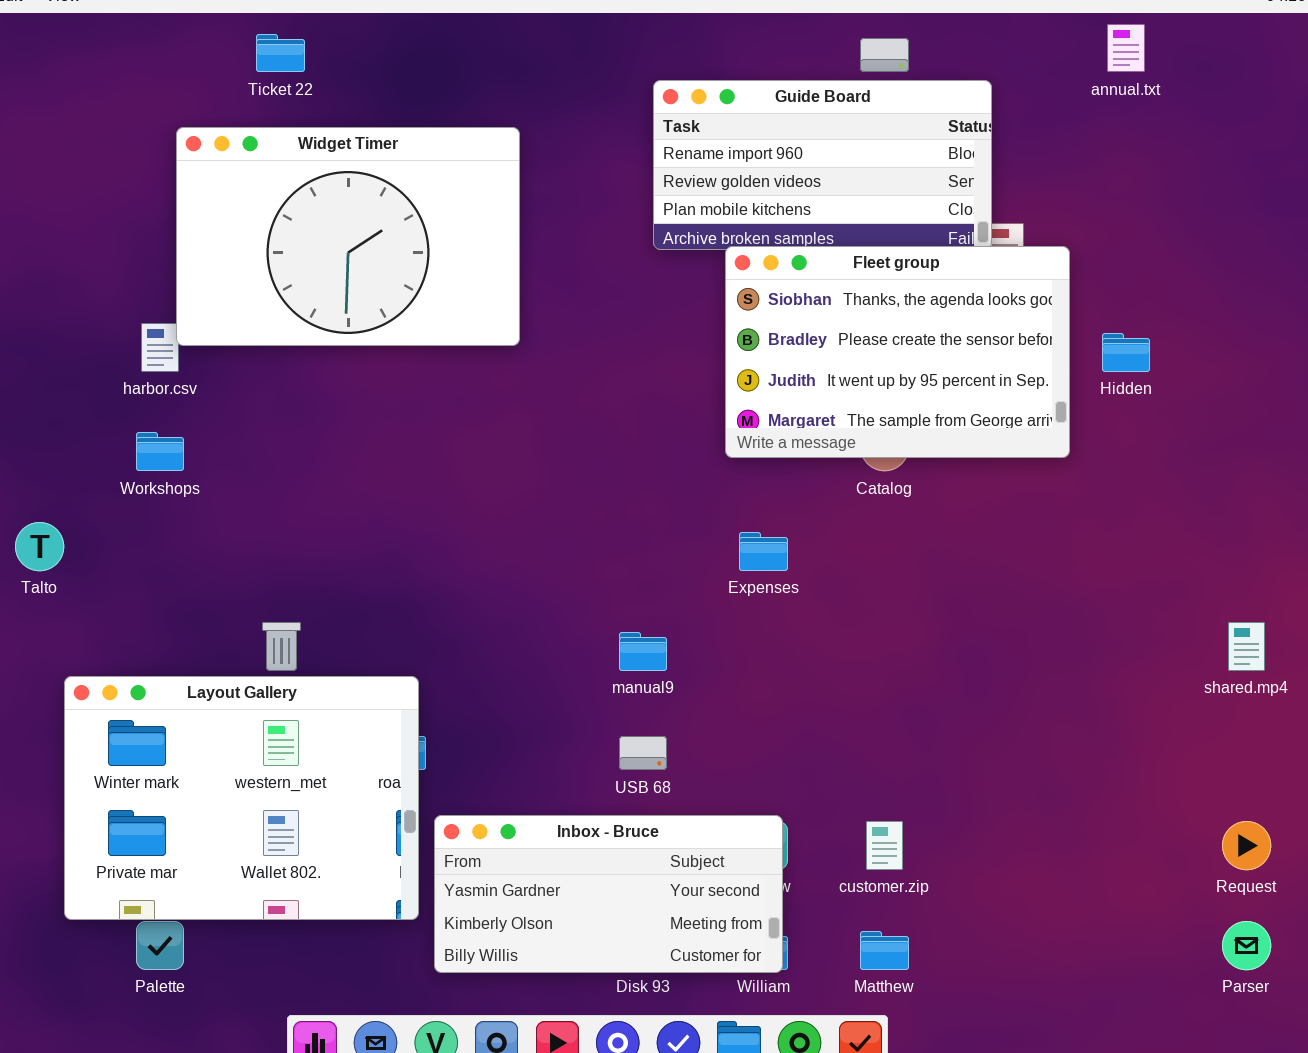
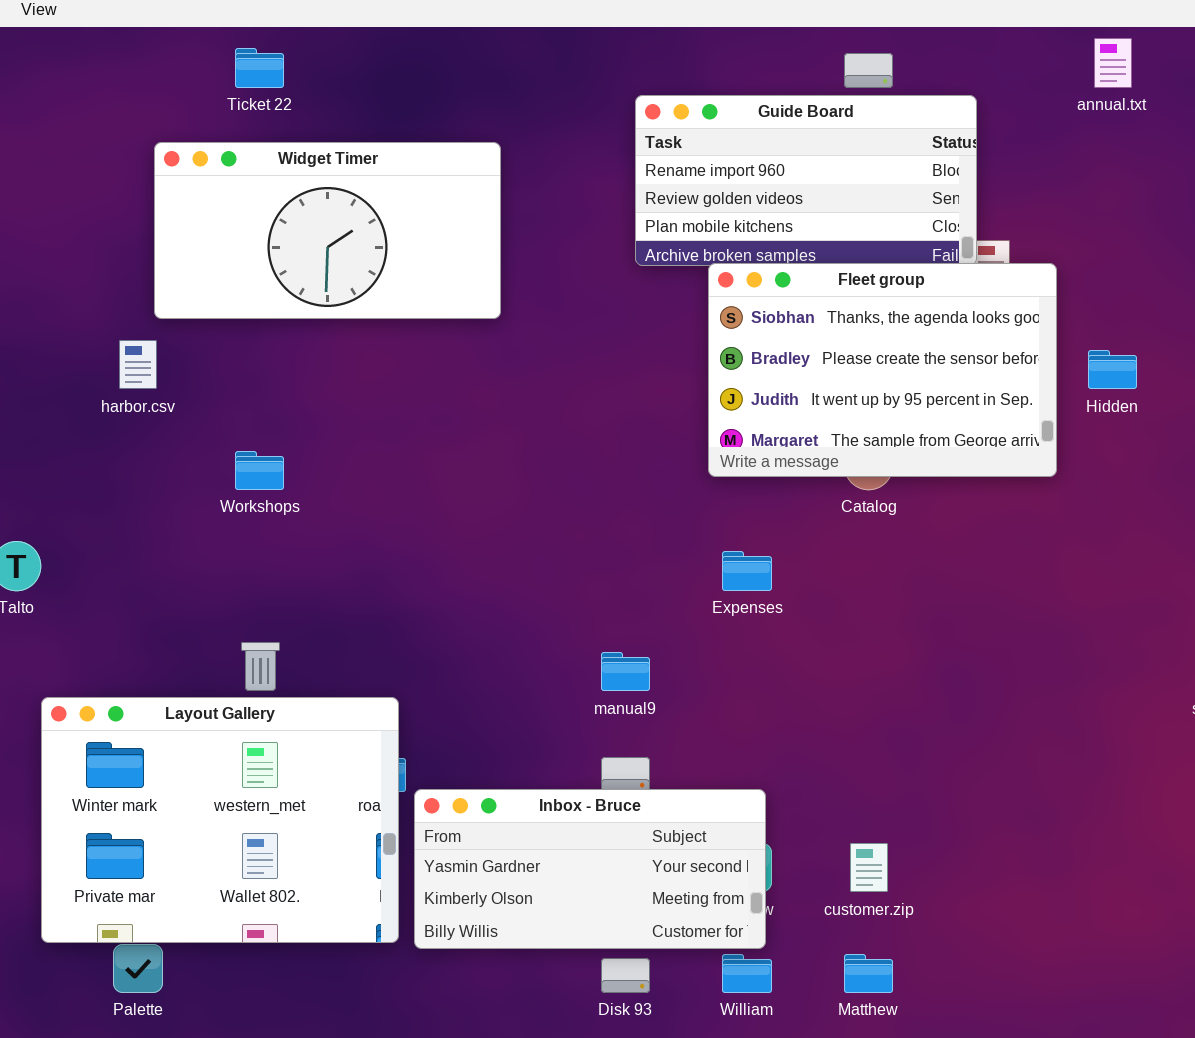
Widget Timer: [176,127,520,346] -> [154,142,501,319], resized
Workshops: [136,432,184,471] -> [235,451,284,490], moved
Inbox - Bruce: [434,815,783,973] -> [414,789,766,949], moved

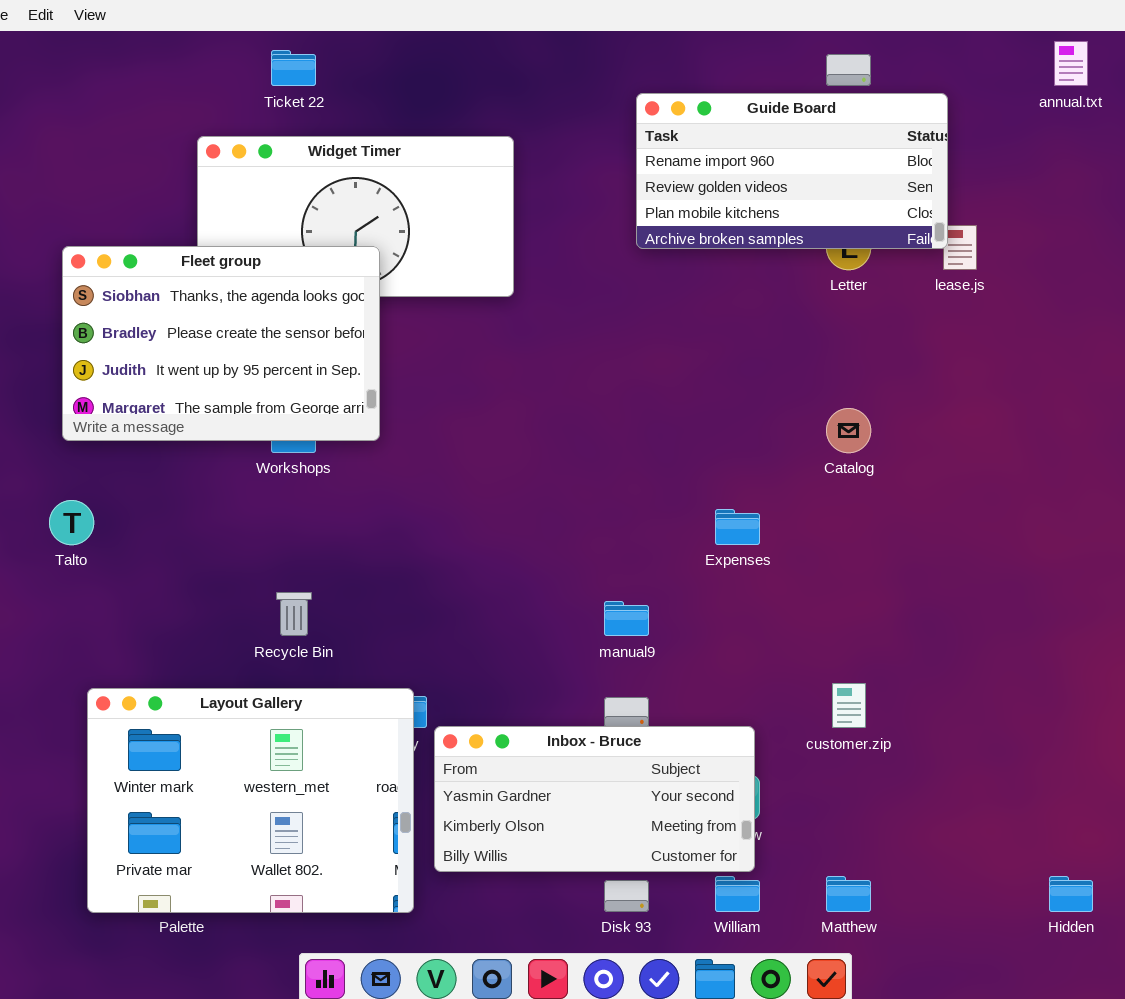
Fleet group: [708,263,1057,477] -> [62,246,380,441], moved
Hidden: [1088,350,1137,389] -> [1049,876,1093,912], moved
Layout Gallery: [41,697,399,943] -> [87,688,414,913], moved
customer.zip: [850,843,888,892] -> [832,683,866,728], moved

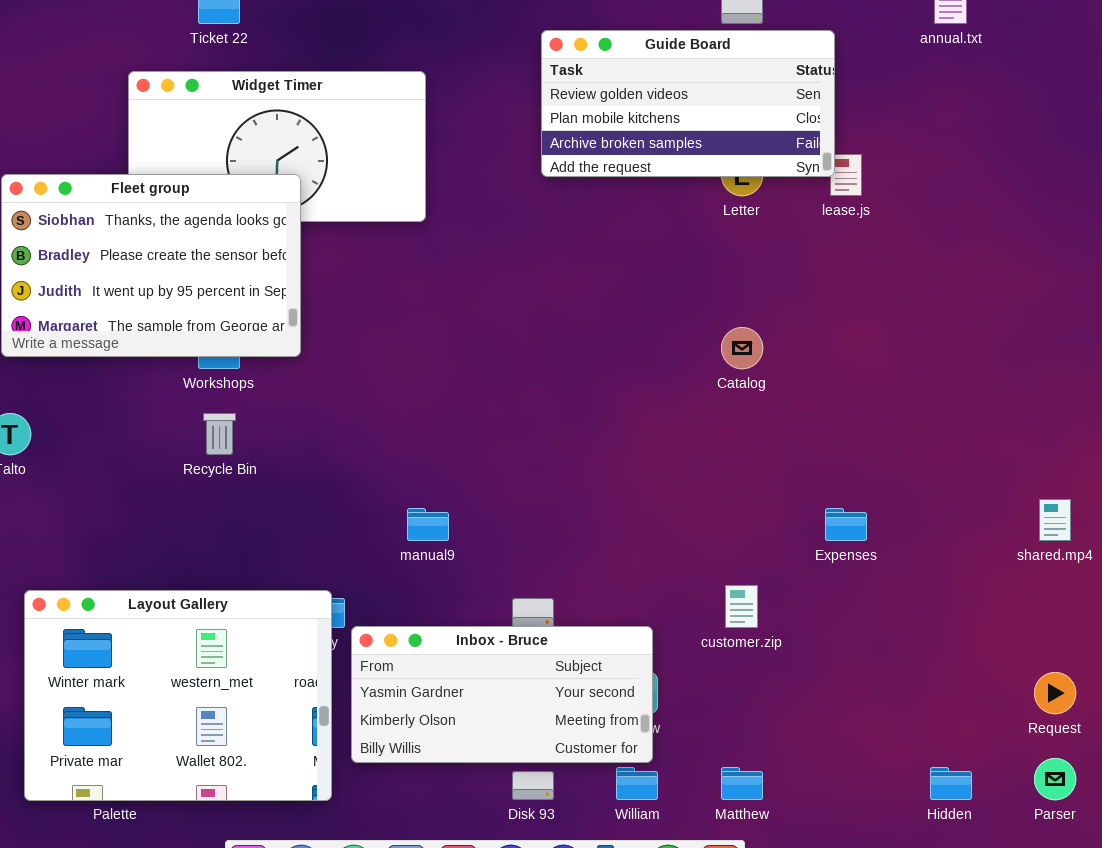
Guide Board: [636,93,948,249] -> [541,30,835,177], scrolled down 1 row
Expenses: [715,509,760,545] -> [825,508,867,541], moved
Recycle Bin: [276,592,312,636] -> [203,413,236,455], moved
manual9: [604,601,649,636] -> [407,508,449,541], moved

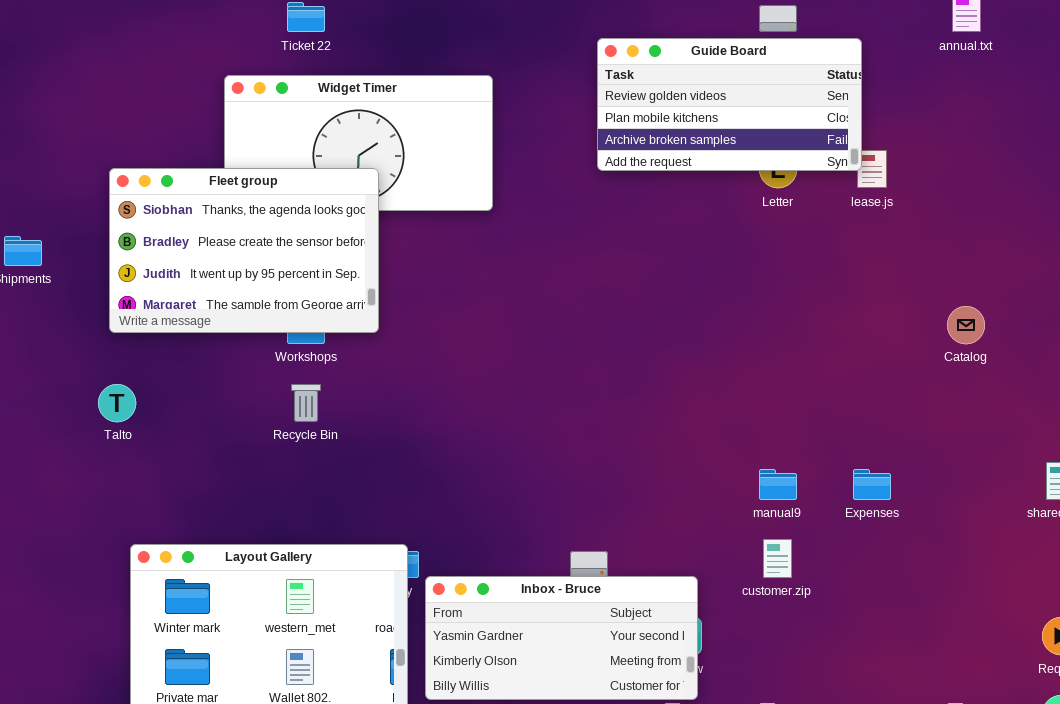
Catalog: [721,327,763,369] -> [947,306,985,344], moved
manual9: [407,508,449,541] -> [759,469,797,500], moved

